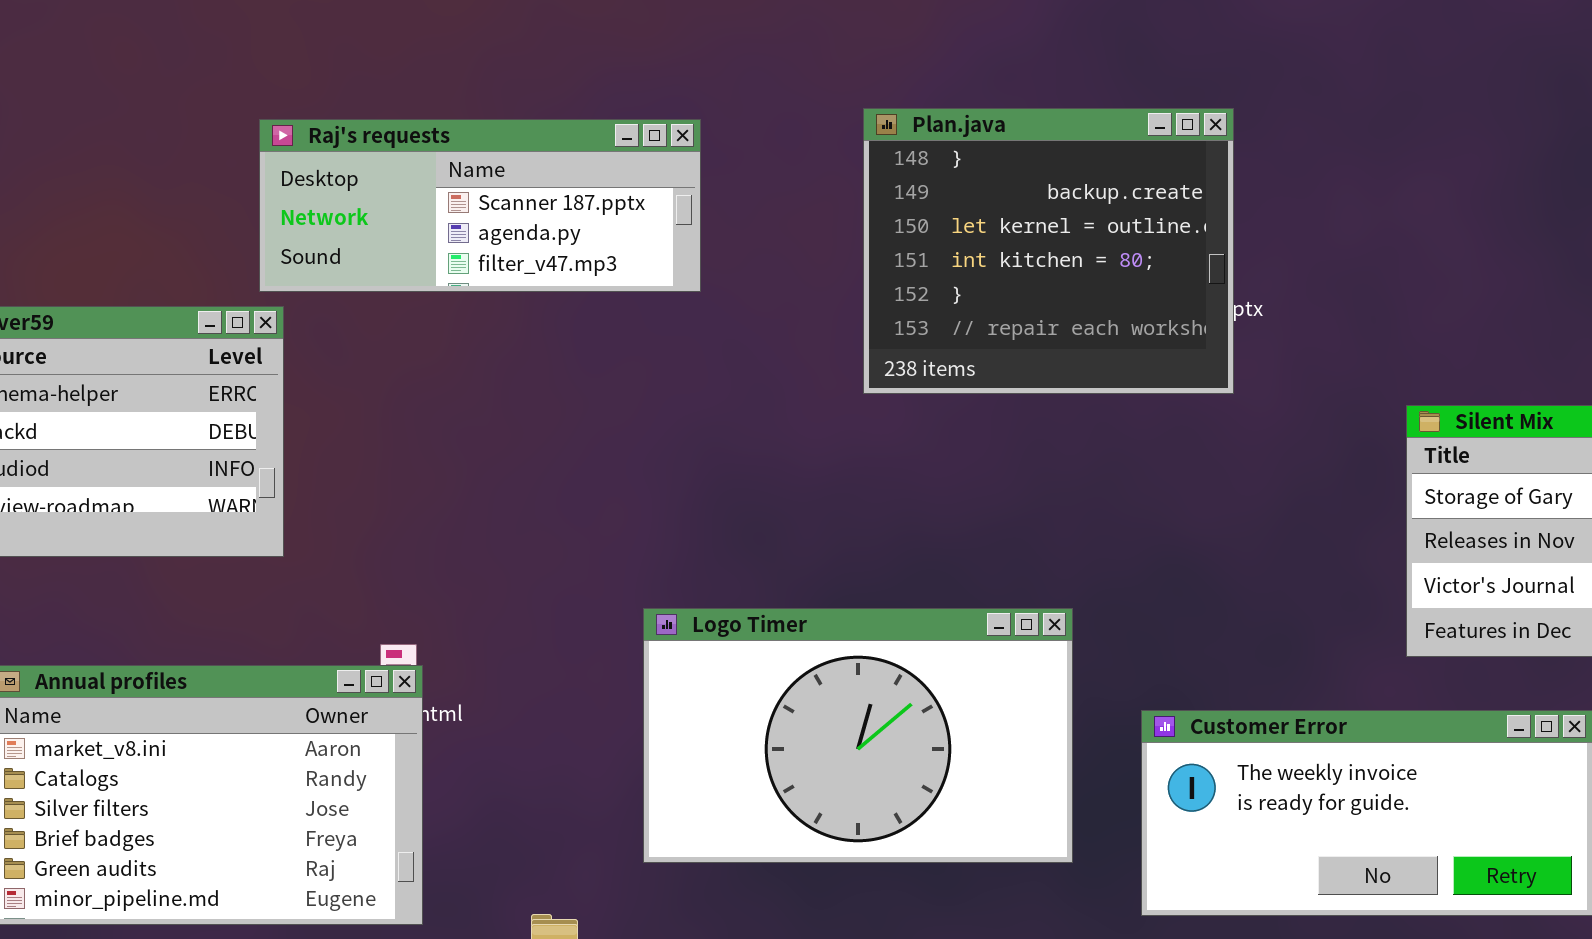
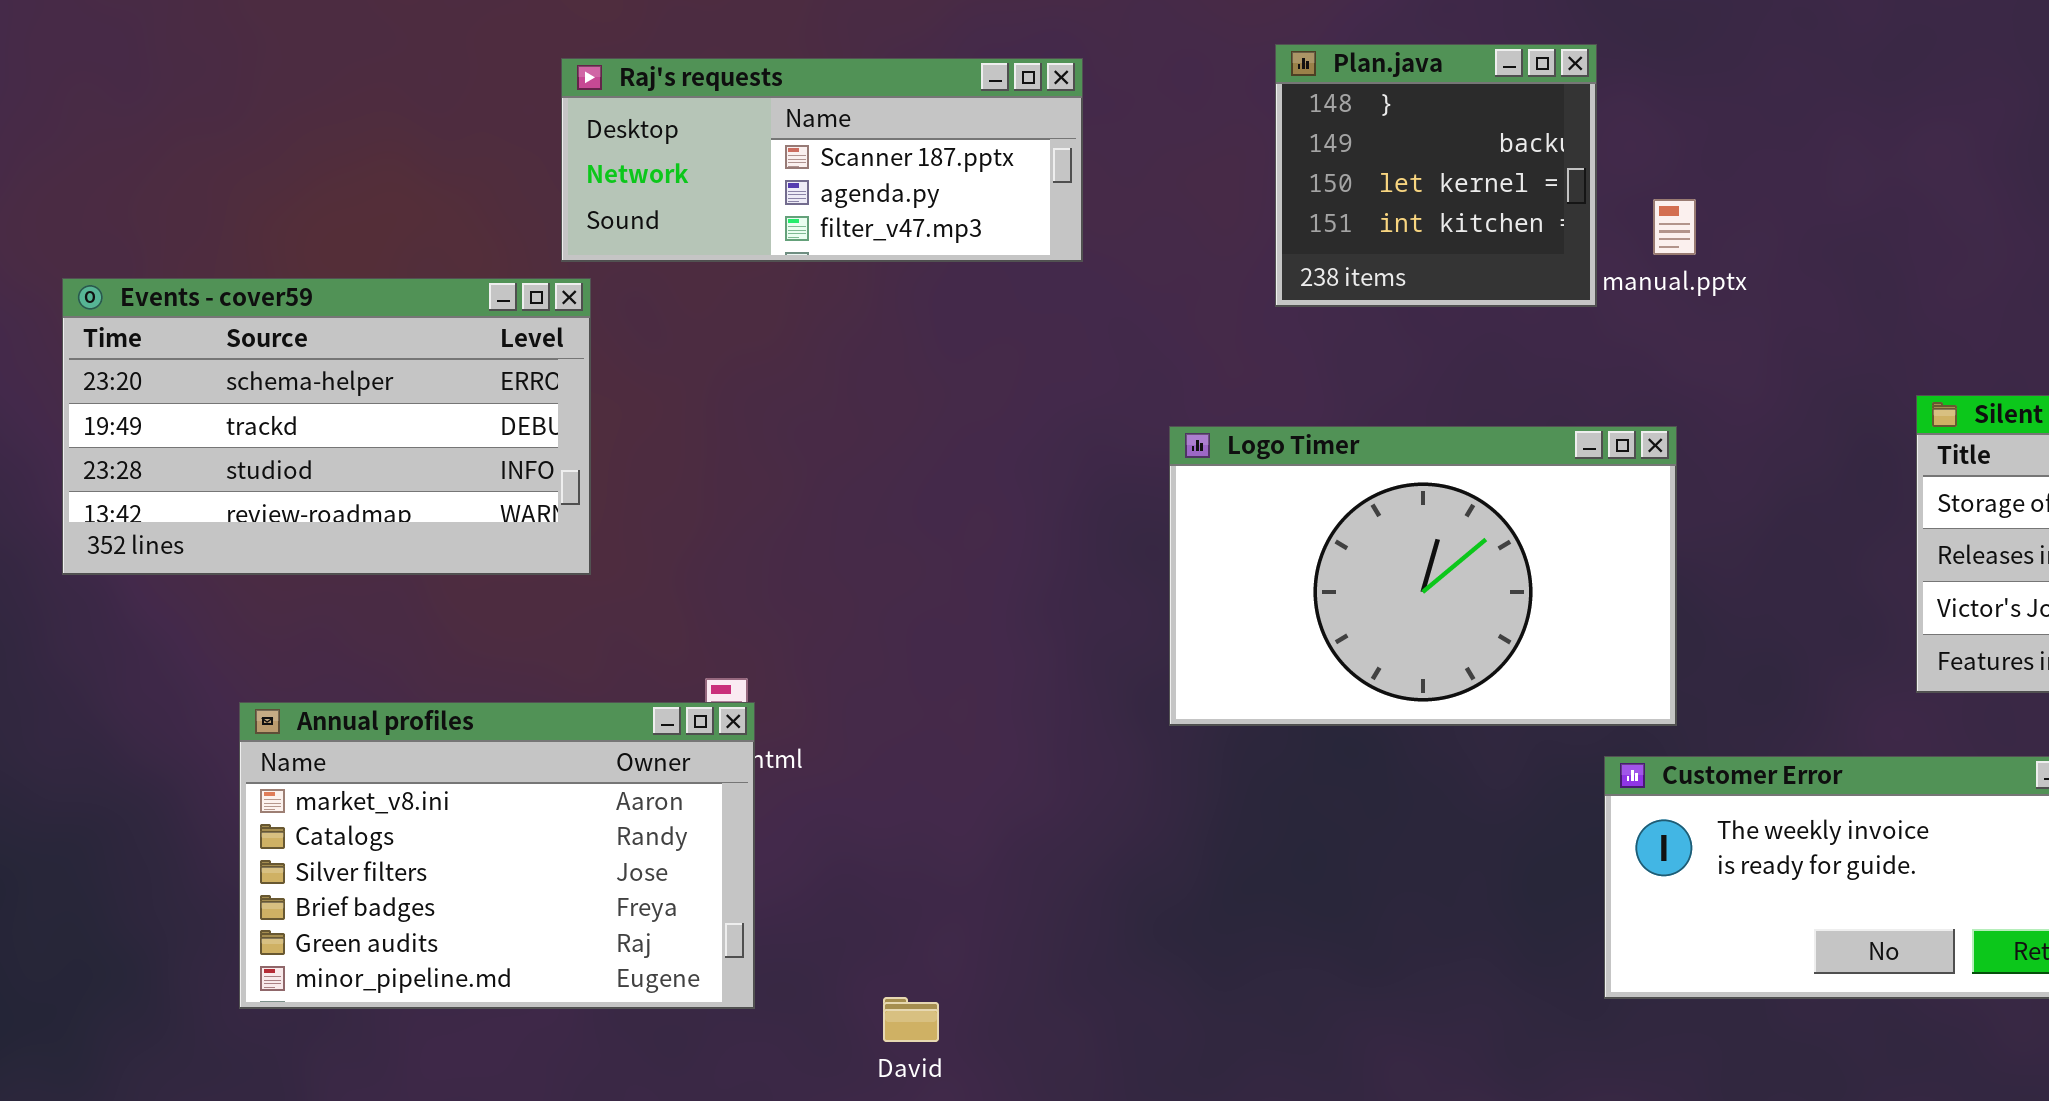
Plan.java: [863,108,1234,394] -> [1275,44,1597,307], resized
Logo Timer: [643,608,1073,863] -> [1169,426,1677,726], moved

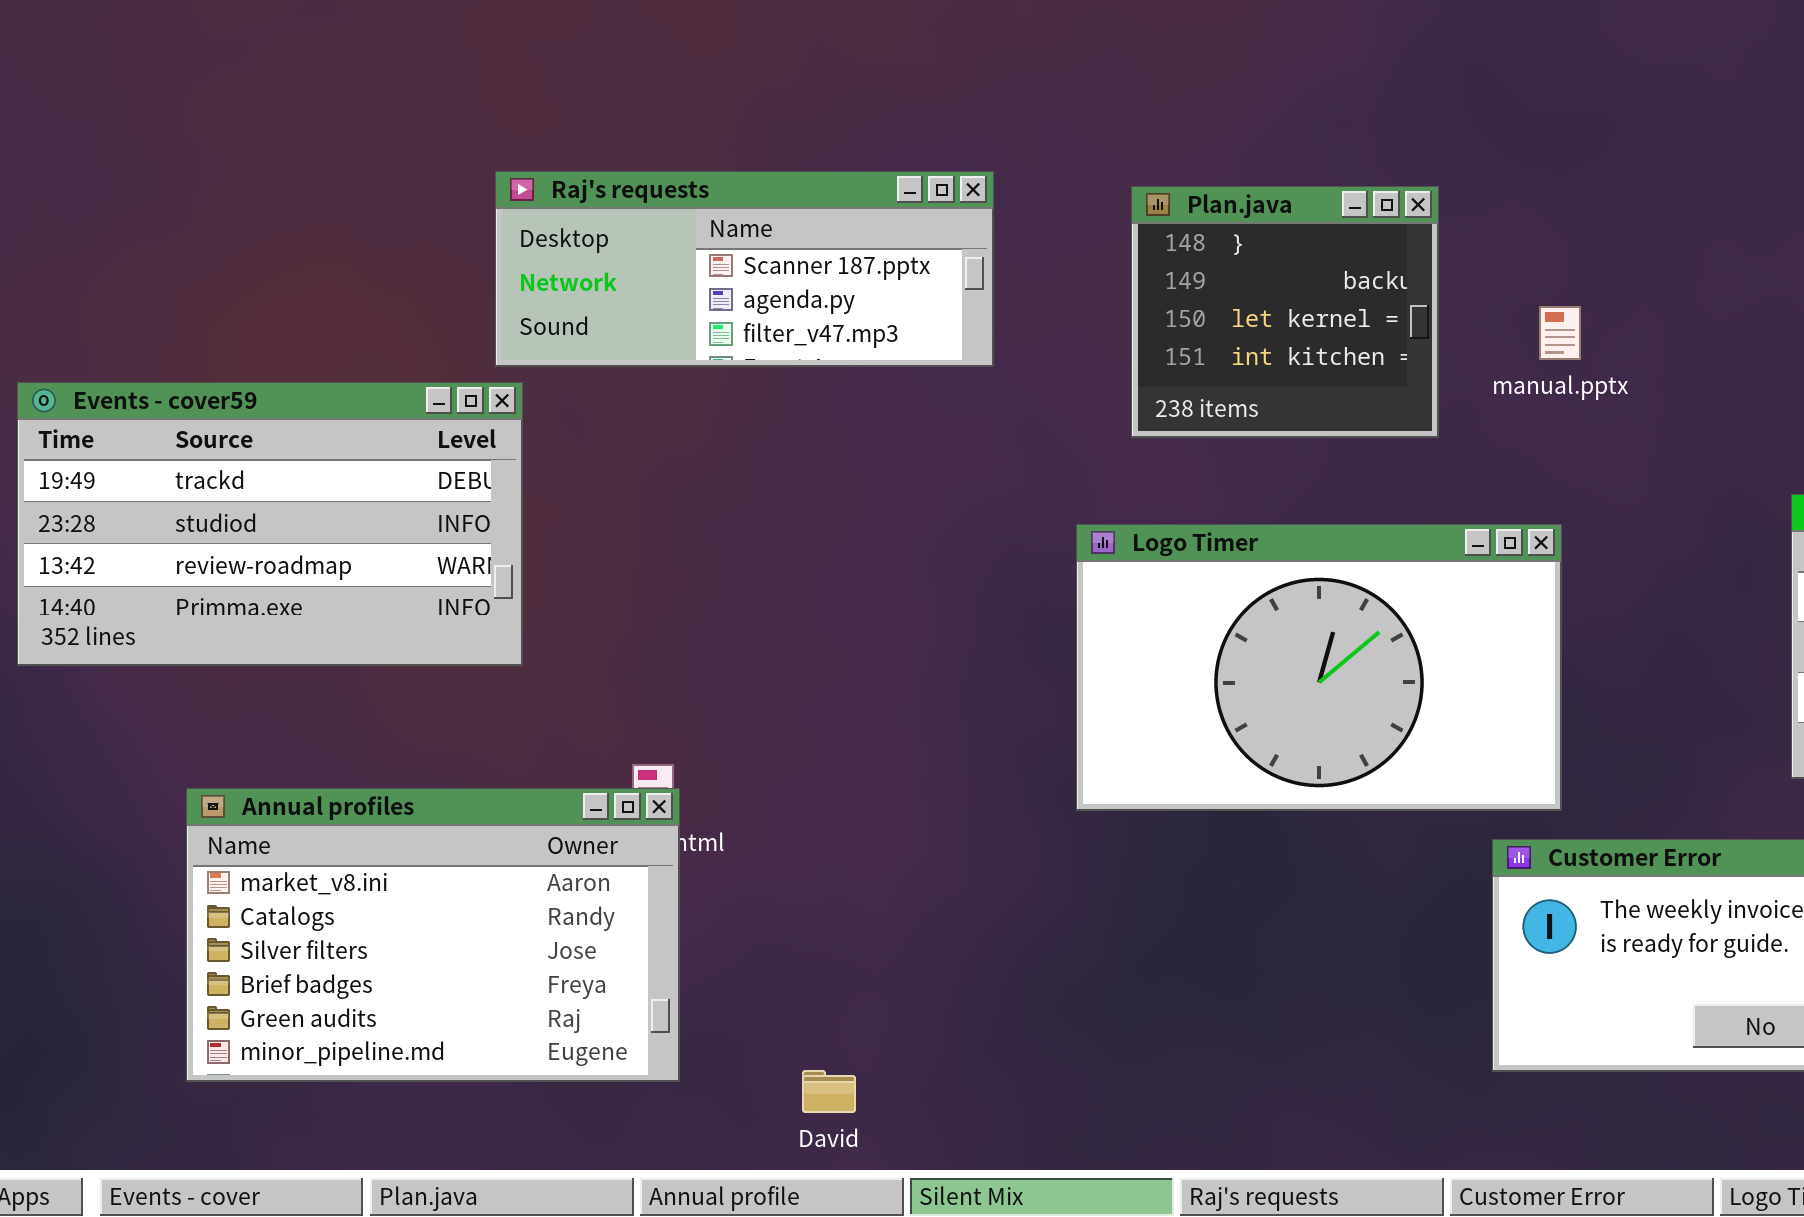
Plan.java: [1275,44,1597,307] -> [1131,186,1439,438], moved
Events - cover59: [62,278,591,575] -> [17,382,523,666], scrolled down 1 row

